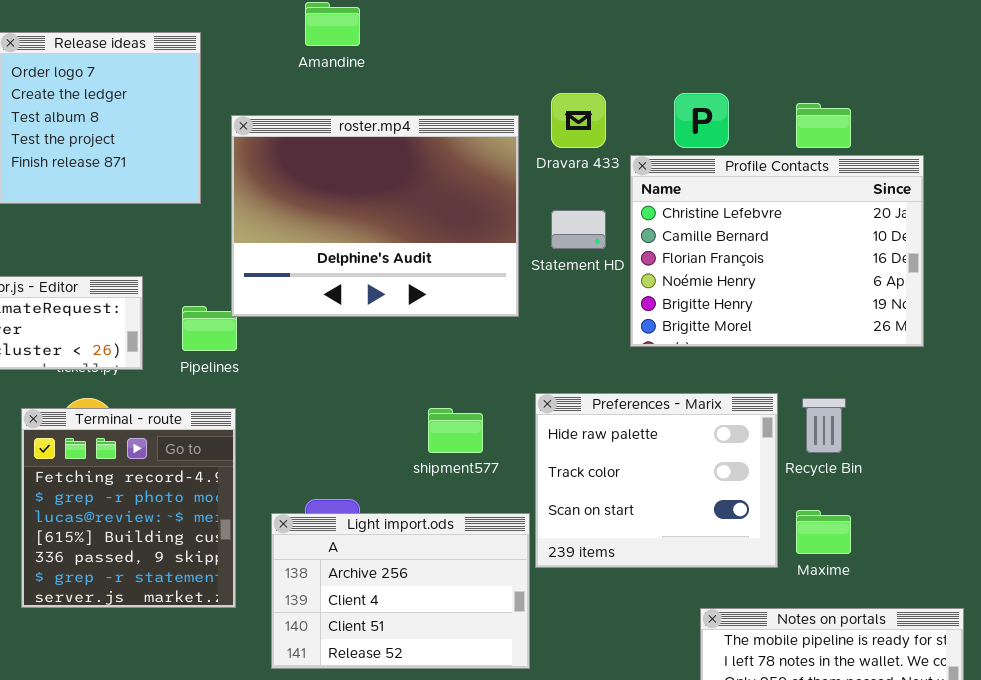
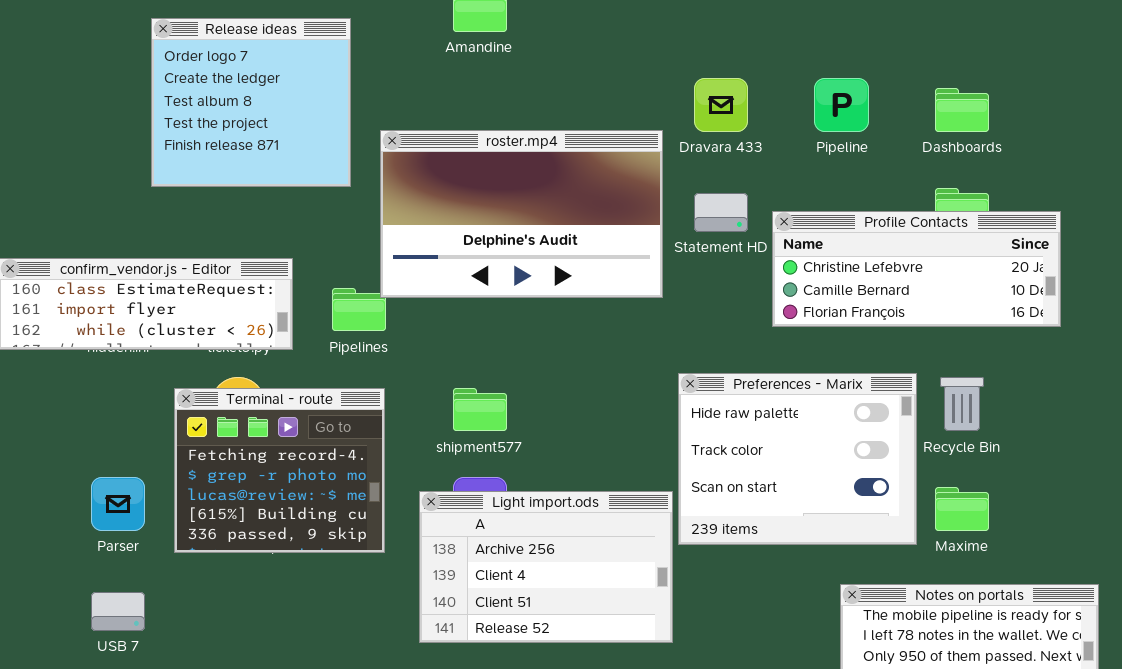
roster.mp4: [231,115,519,317] -> [380,130,663,298], resized
Profile Contacts: [630,155,924,347] -> [772,211,1061,327], resized
Terminal - route: [21,408,236,608] -> [174,388,385,553], resized
shipment577: [428,408,483,453] -> [453,388,507,431], moved

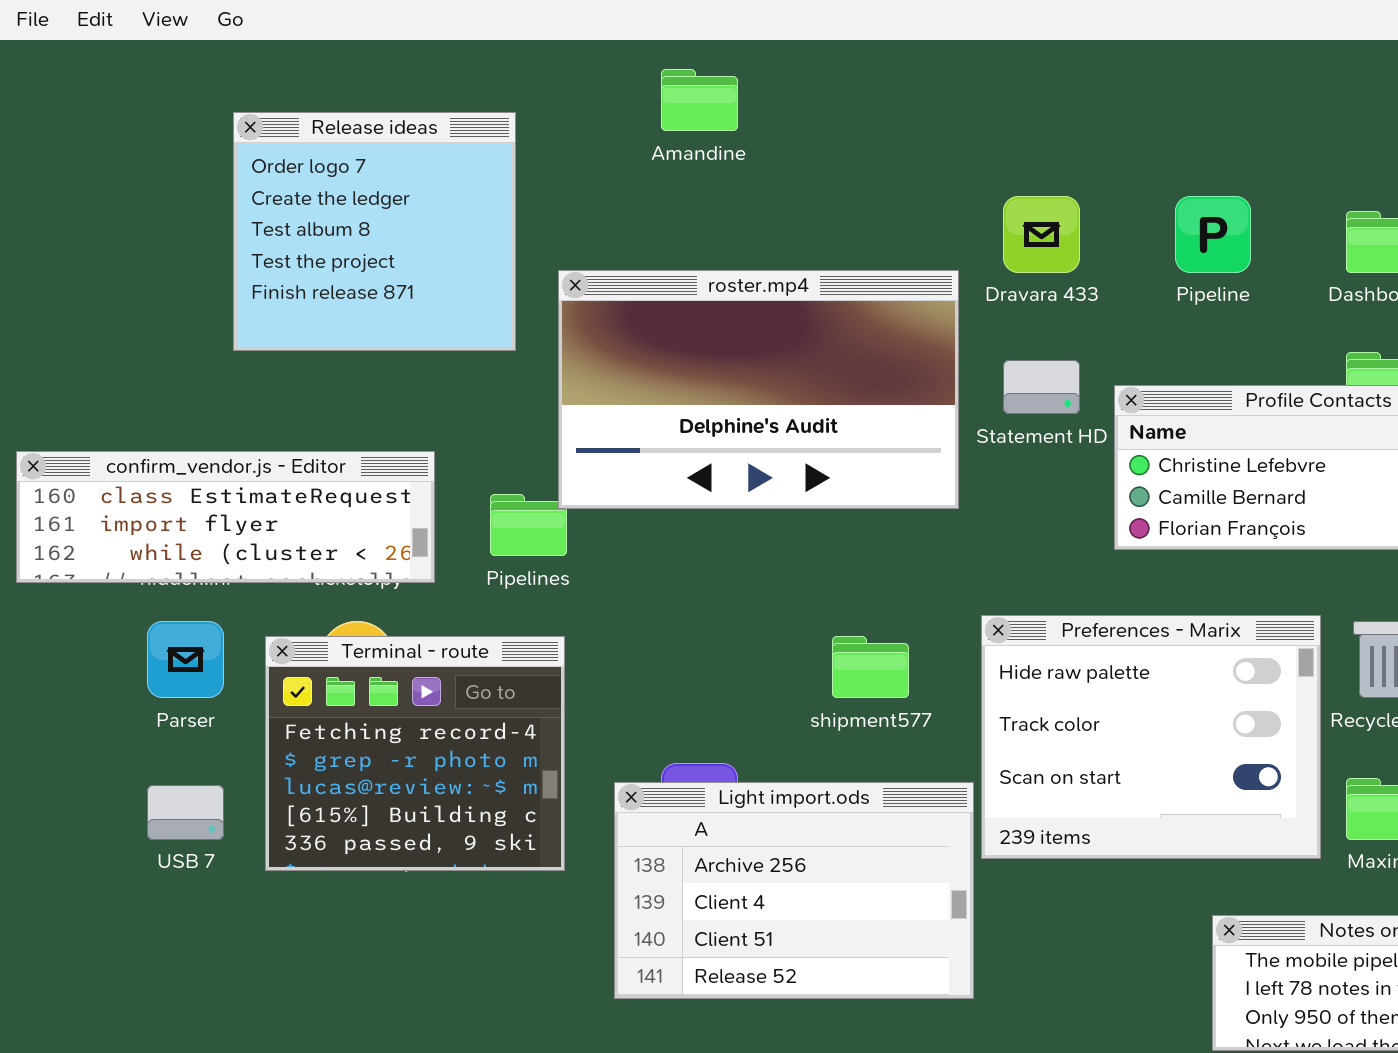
shipment577: [453,388,507,431] -> [832,636,909,698], moved
Parser: [91,477,145,531] -> [147,621,224,698], moved
USB 7: [91,592,145,631] -> [147,785,224,840], moved

